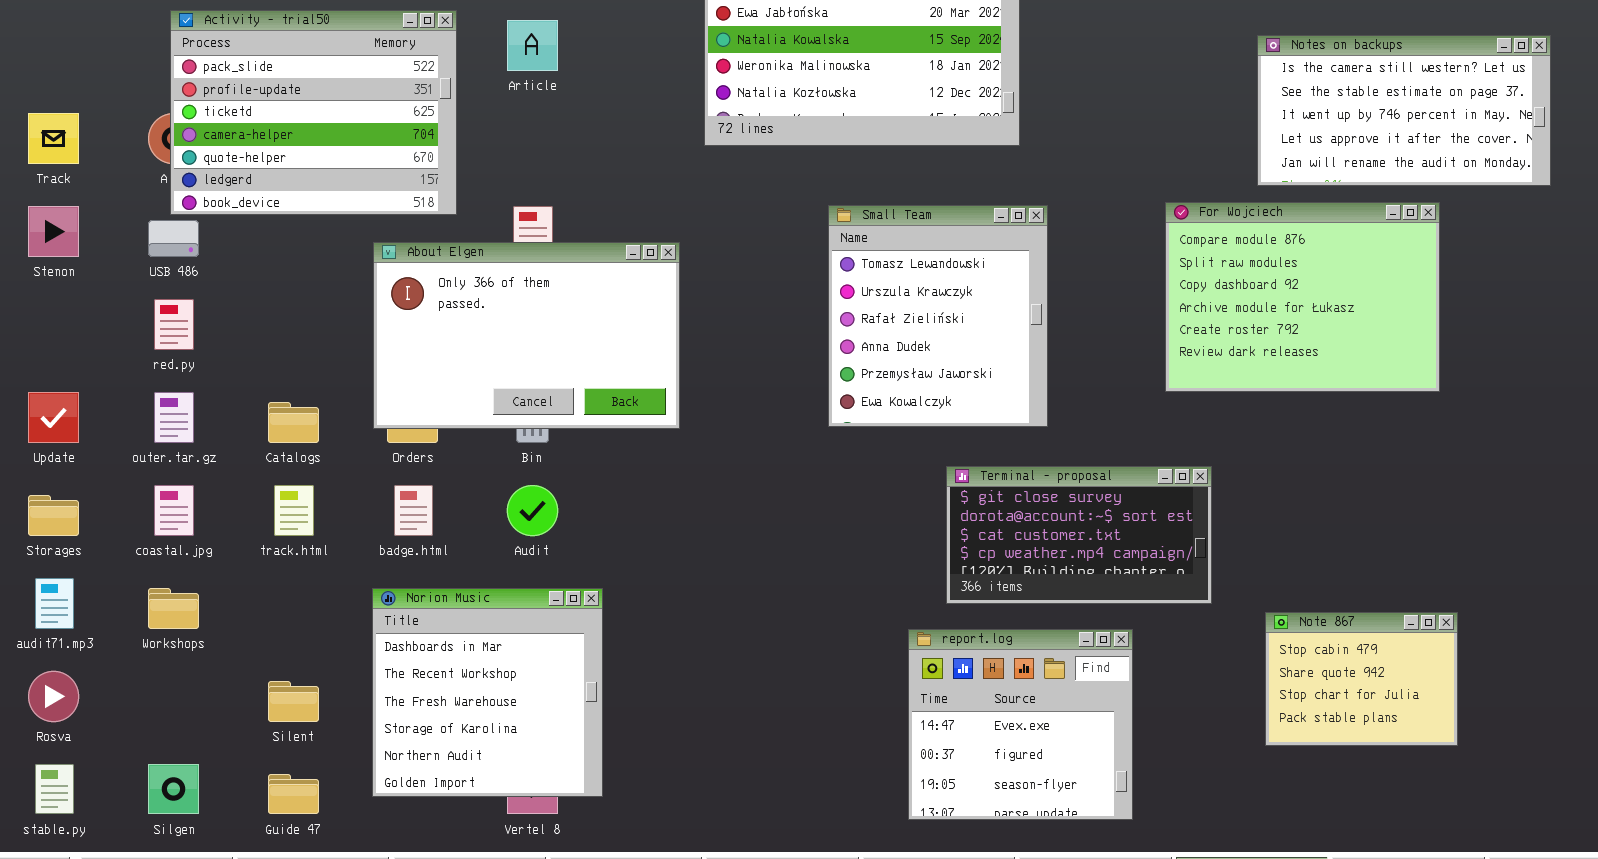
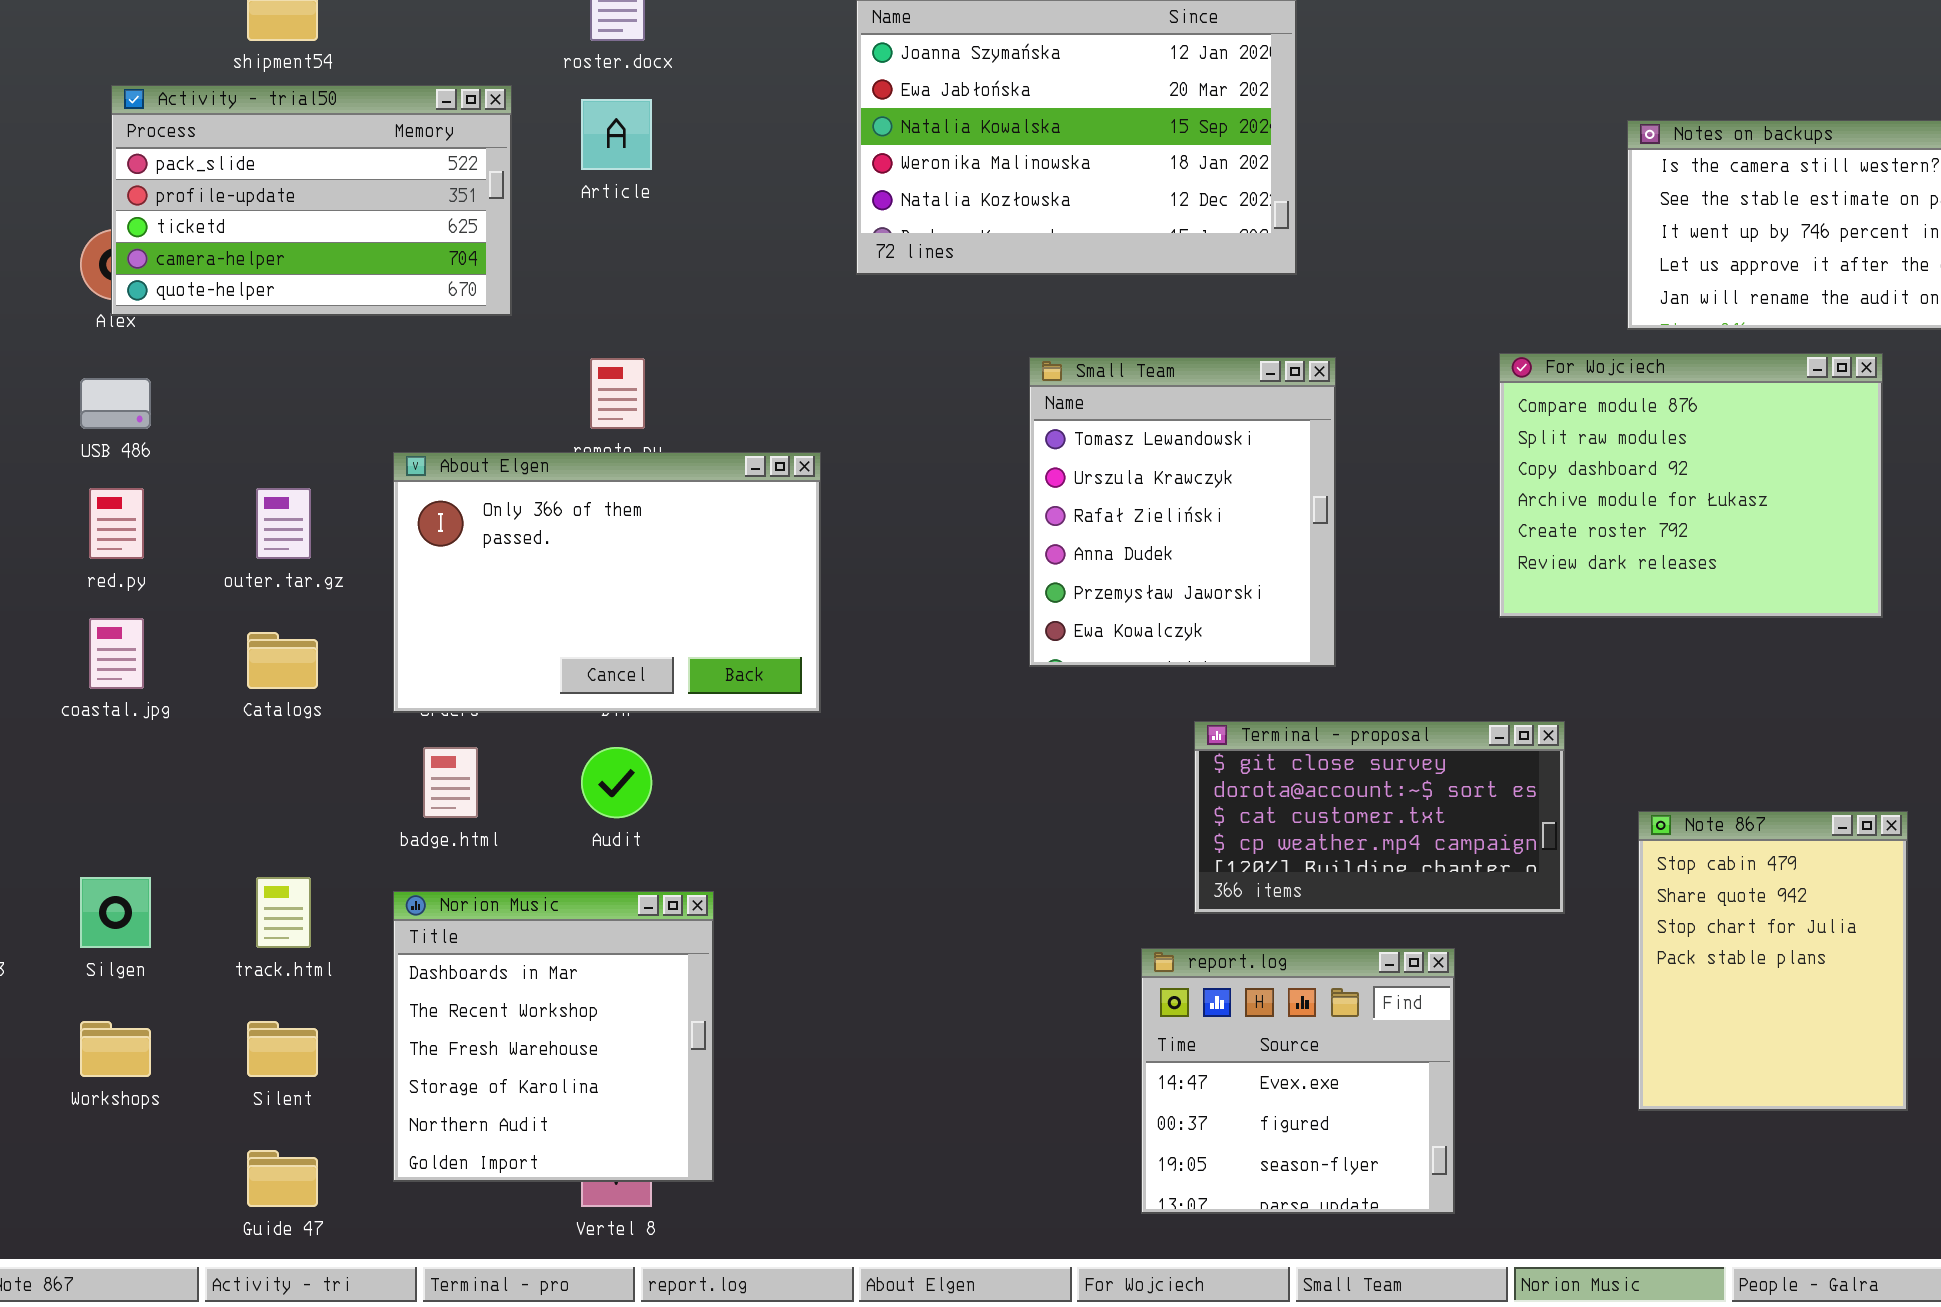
Activity - trial50: [170,10,457,215] -> [111,85,512,316], resized
About Elgen: [373,242,680,429] -> [393,452,821,713], moved
outer.tar.gz: [154,392,194,443] -> [256,488,311,559], moved
coastal.jpg: [154,485,194,536] -> [89,618,144,689], moved
track.html: [274,485,314,536] -> [256,877,311,948], moved
Workshops: [148,588,199,629] -> [80,1021,151,1077], moved
Note 867: [1265,612,1458,746] -> [1638,811,1908,1111], resized
Silgen: [148,764,199,814] -> [80,877,151,948], moved

